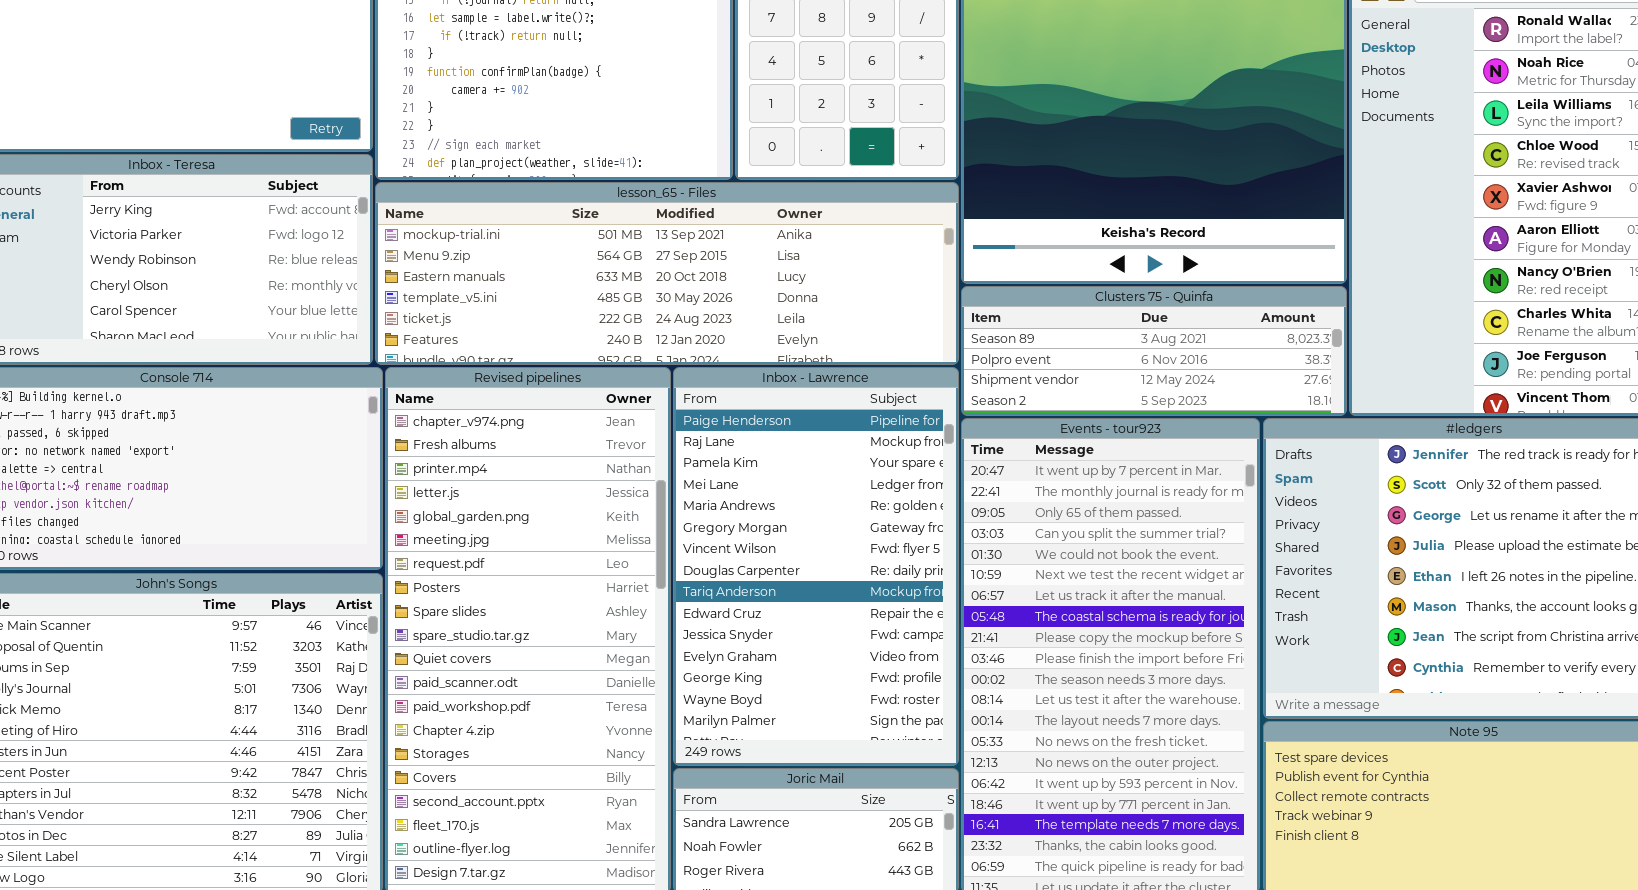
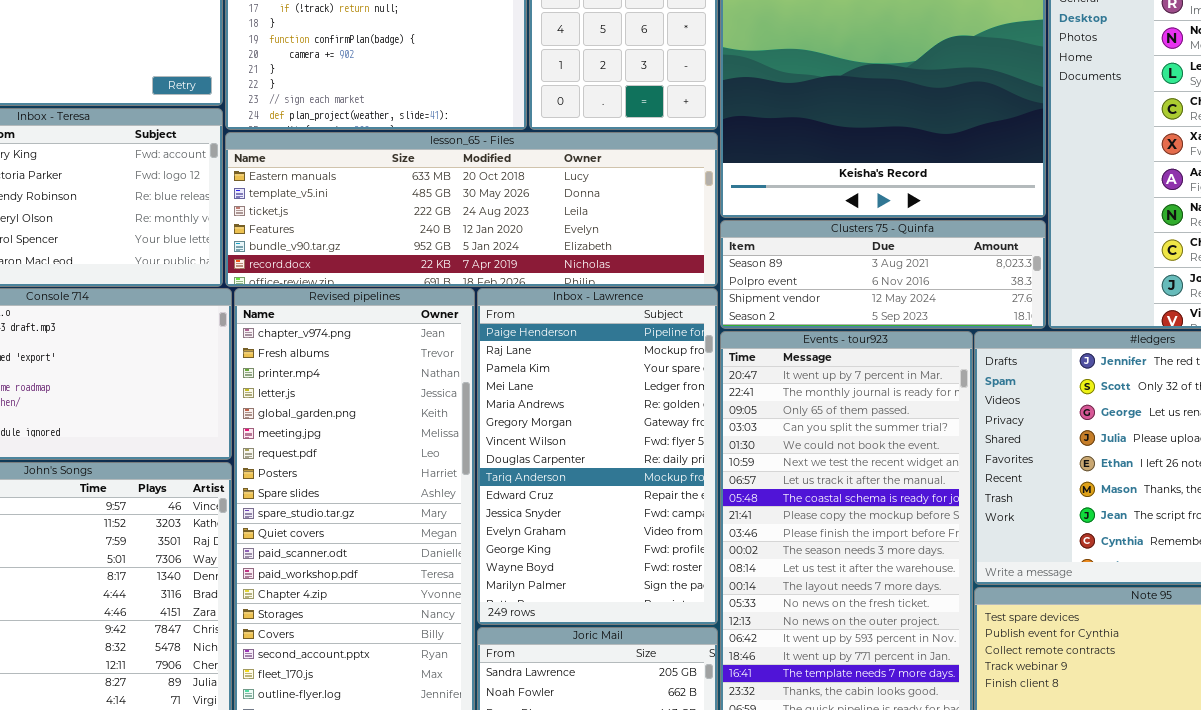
lesson_65 - Files: [375,182,959,365] -> [225,132,718,287], scrolled down 2 rows

